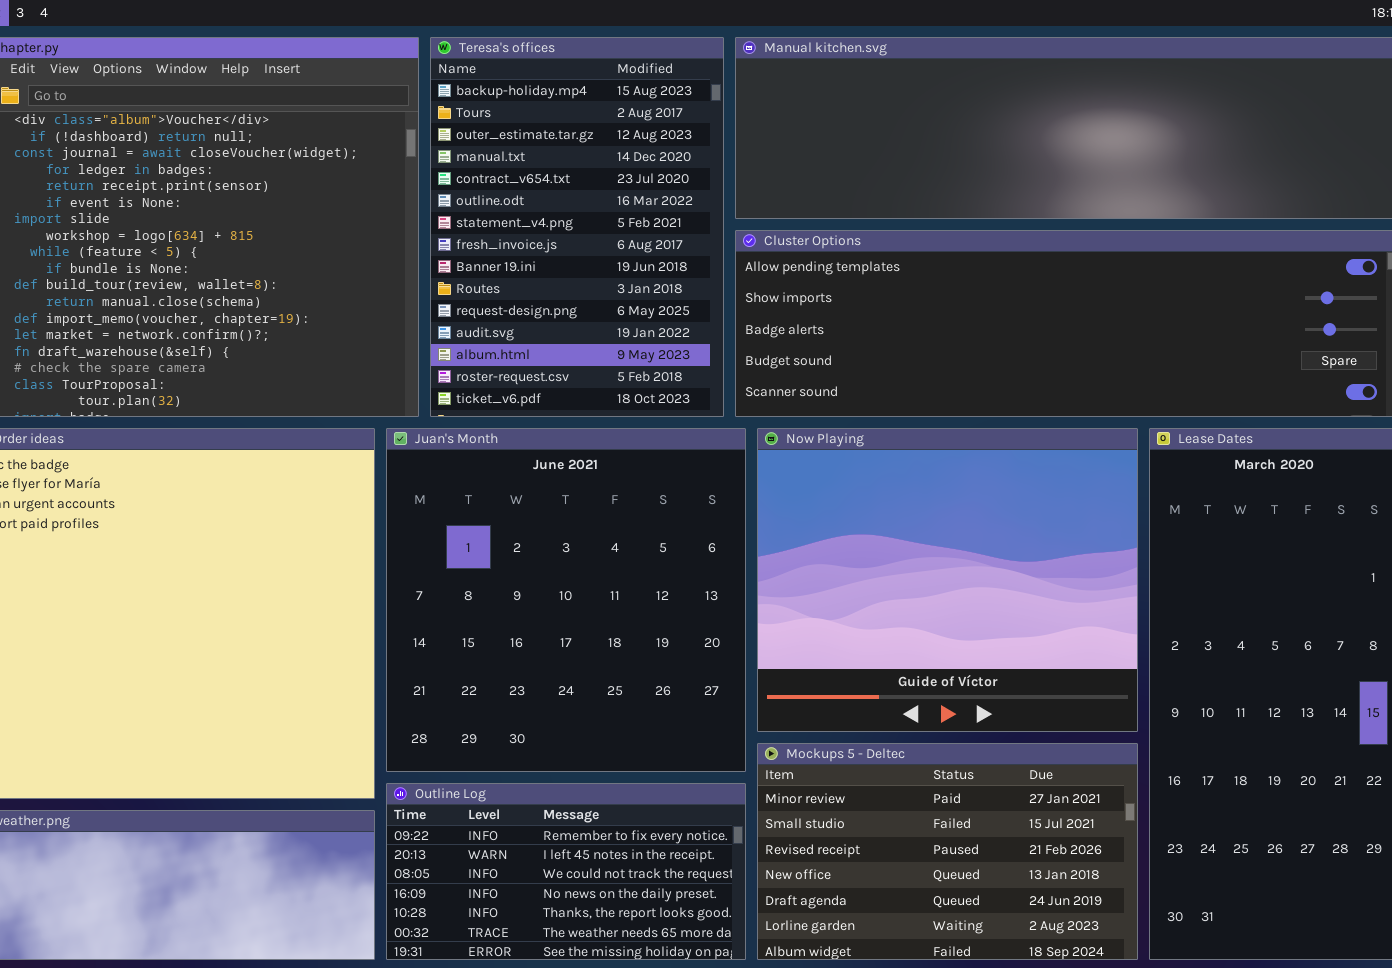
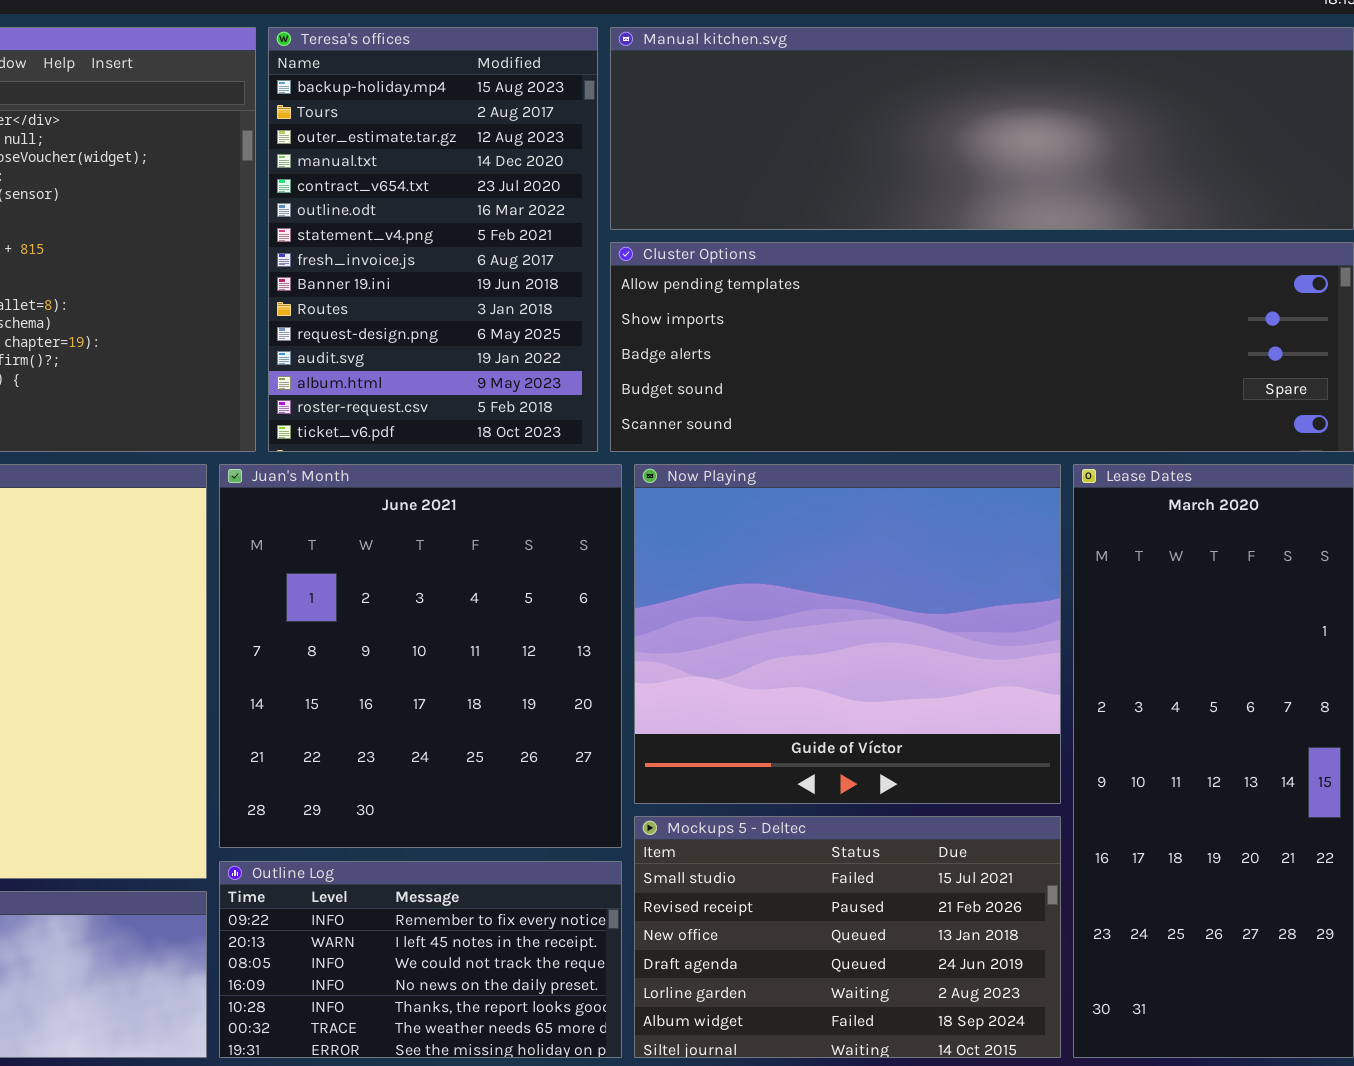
Mockups 5 - Deltec: [757,743,1138,960] -> [634,816,1061,1058], scrolled down 1 row

